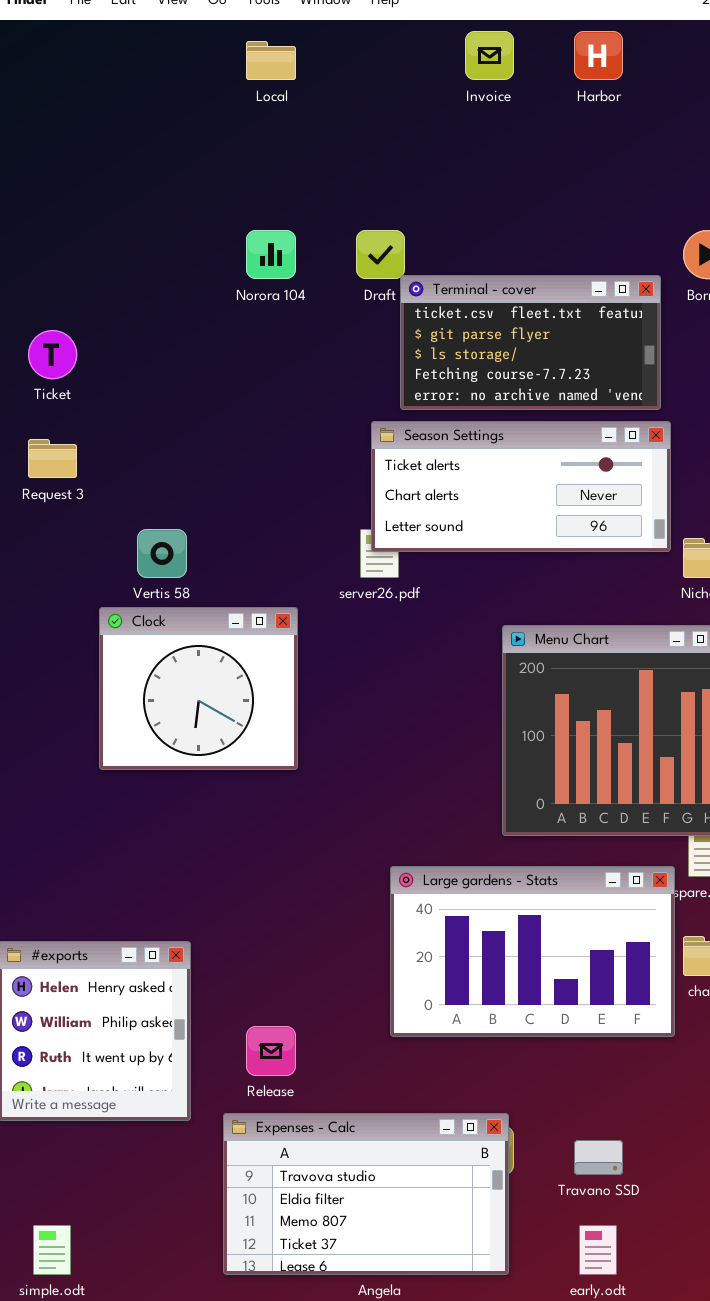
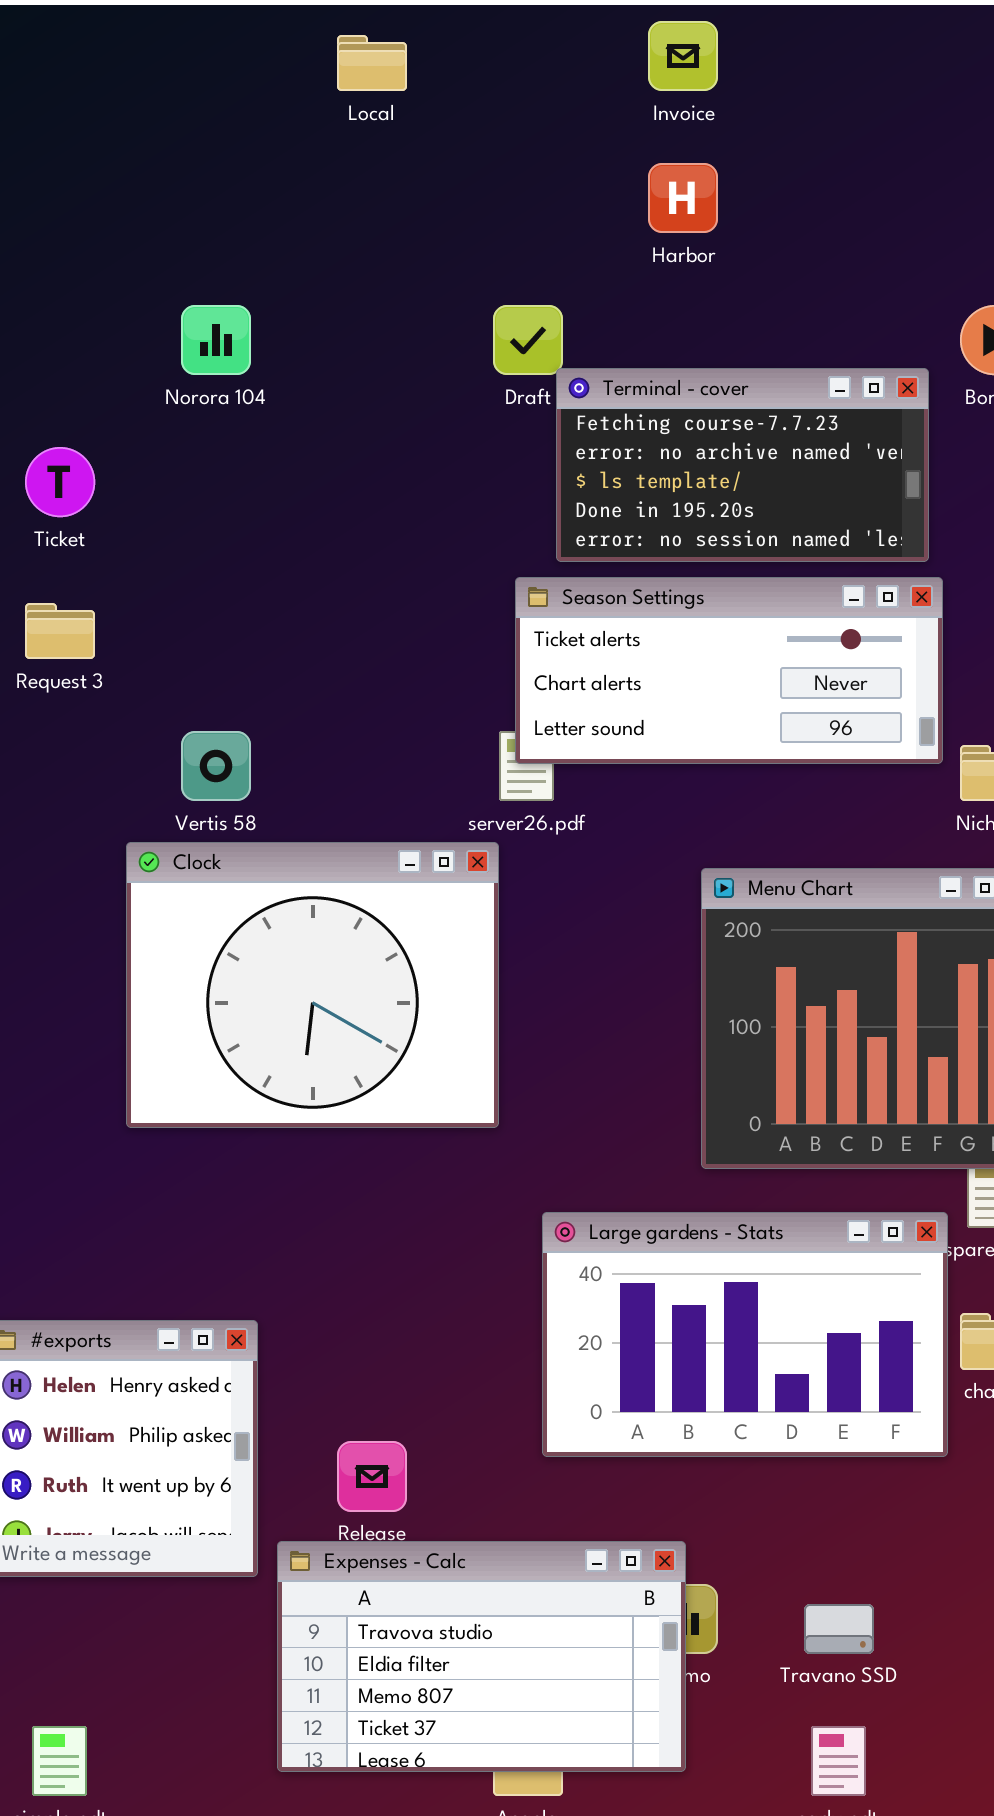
Harbor: [574,31,623,80] -> [648,163,718,233], moved
Norora 104: [246,230,296,279] -> [181,305,251,375], moved
Terminal - cover: [400,275,661,410] -> [556,368,929,562], scrolled down 3 rows
Clock: [99,607,298,770] -> [126,842,499,1128], resized
Expenses - Calc: [223,1113,509,1275] -> [277,1541,686,1772], moved

